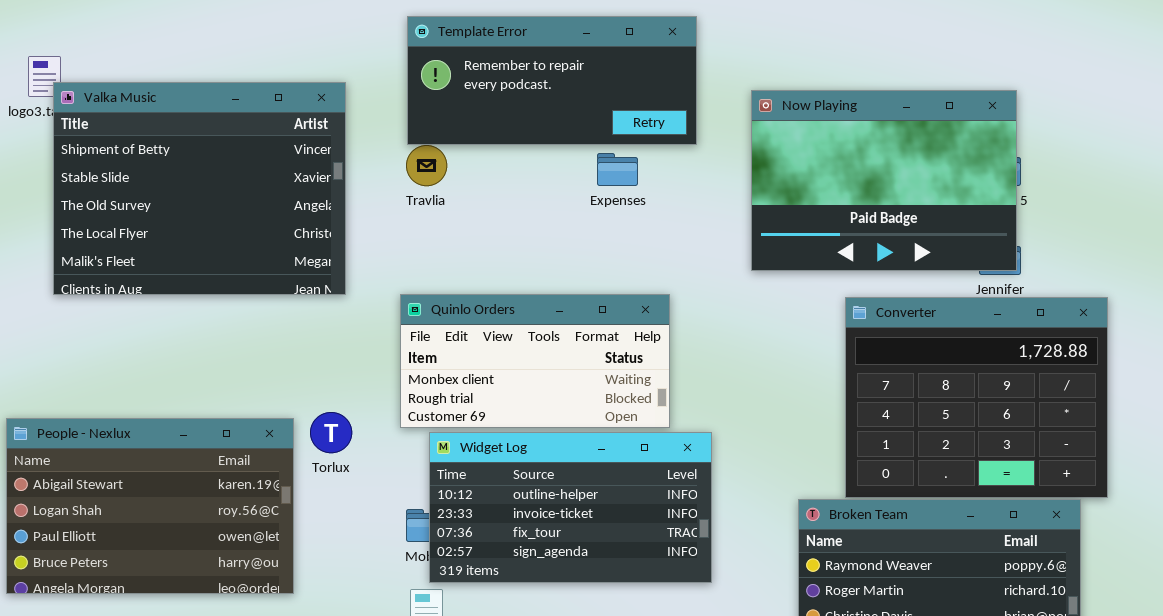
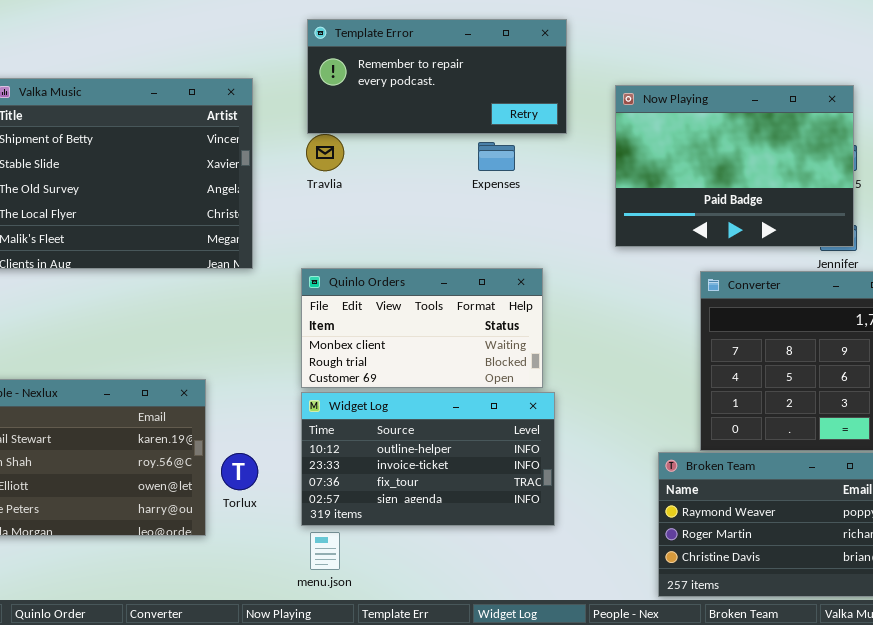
Torlux: [310,412,352,453] -> [221,453,258,490], moved
Widget Log: [429,432,712,583] -> [301,392,555,526], moved

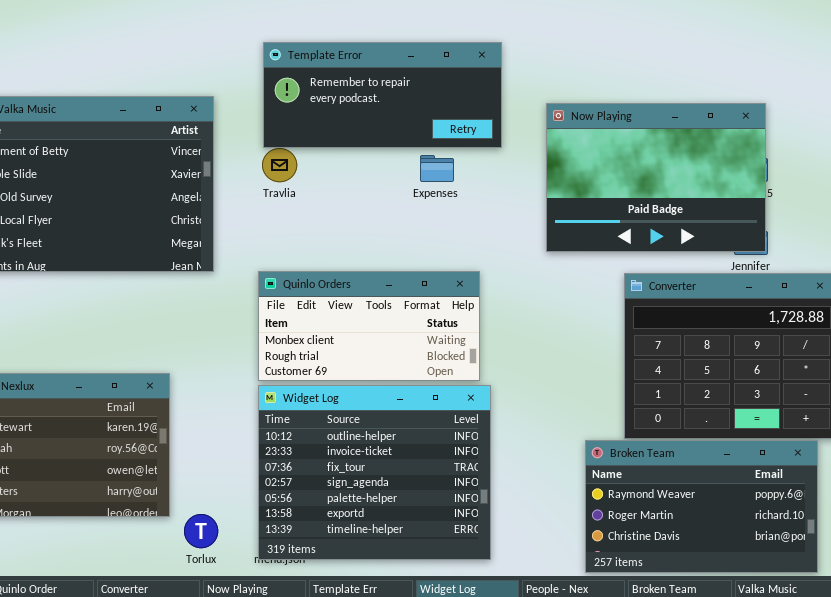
Widget Log: [301,392,555,526] -> [258,385,491,560], resized
Torlux: [221,453,258,490] -> [184,514,218,548], moved

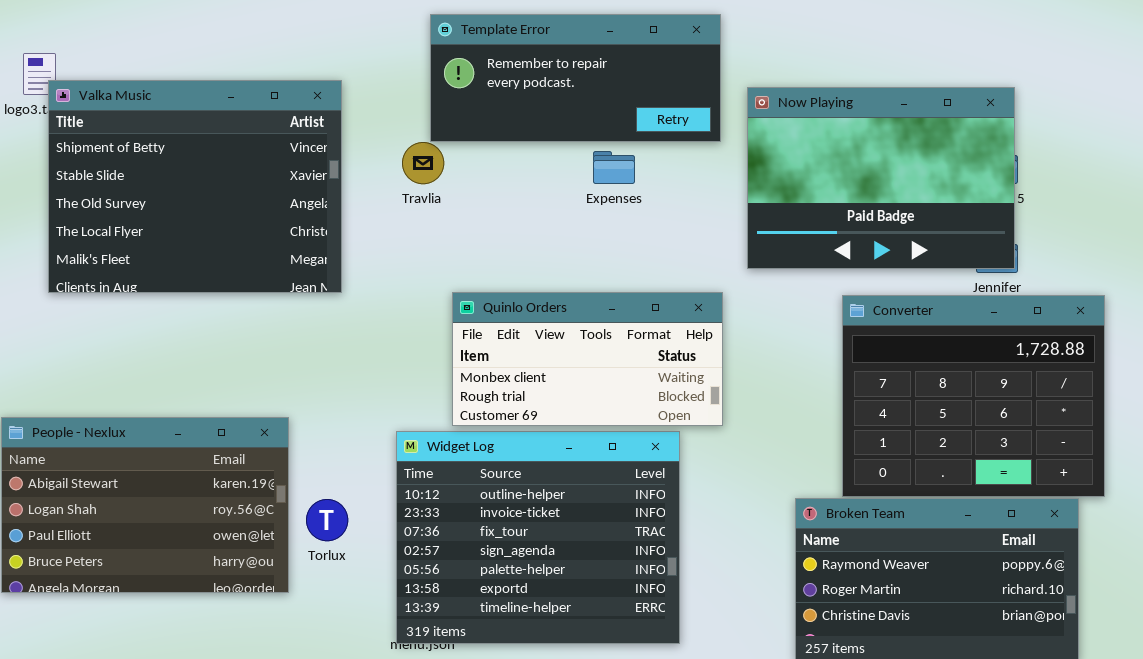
Template Error: [263,42,502,148] -> [430,14,721,142], moved
Quinlo Orders: [258,271,480,381] -> [452,292,723,426], moved
Torlux: [184,514,218,548] -> [306,499,348,541], moved

